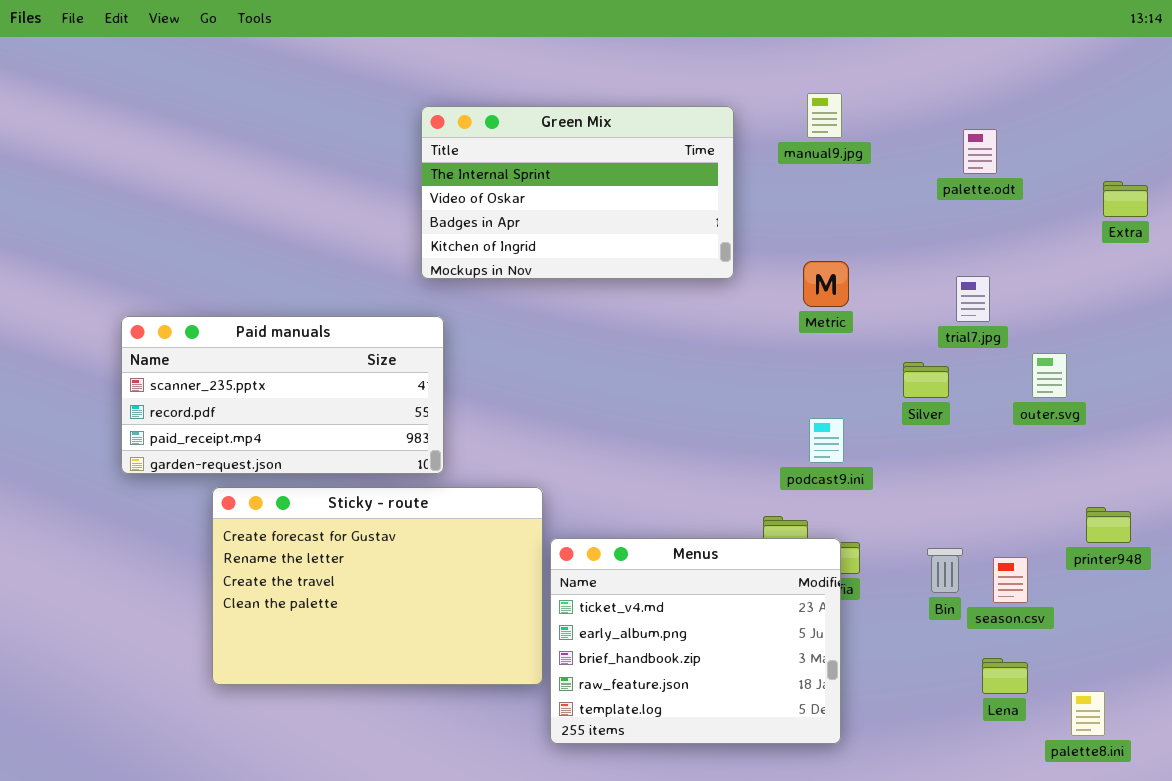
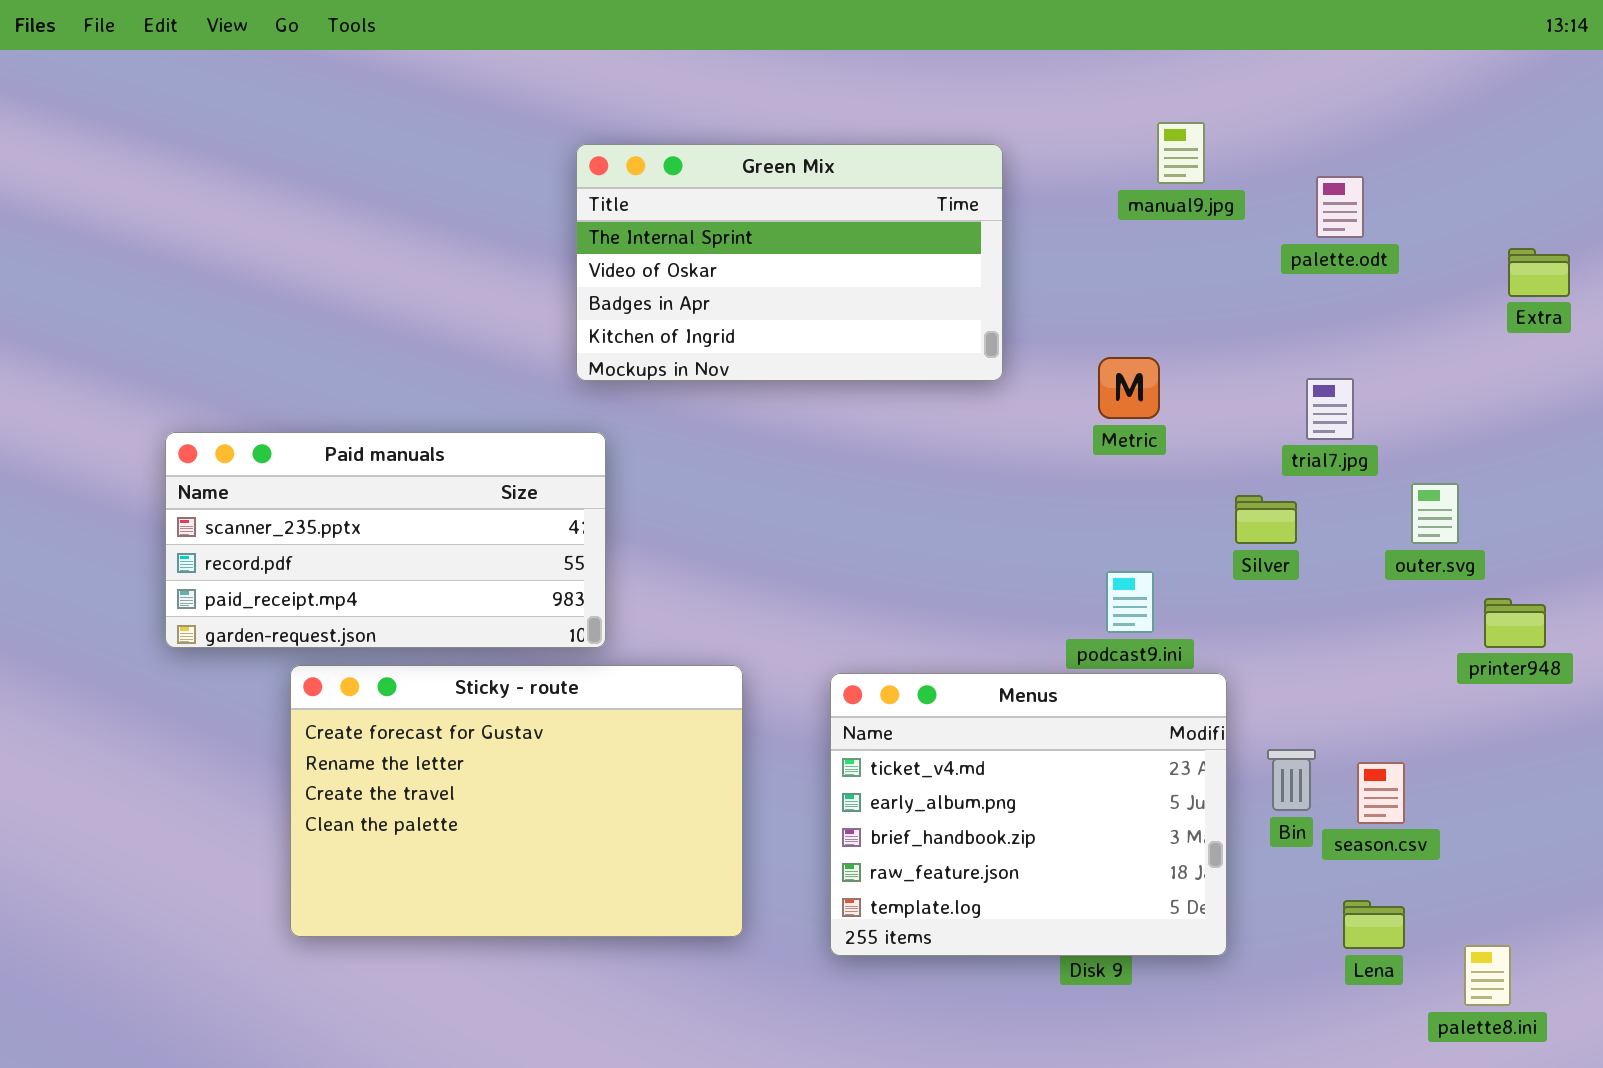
manual9.jpg: [807,93,842,138] -> [1157,122,1205,184], moved
printer948: [1086,507,1131,543] -> [1484,598,1546,648], moved
Menus: [550,538,841,744] -> [830,673,1227,956], moved

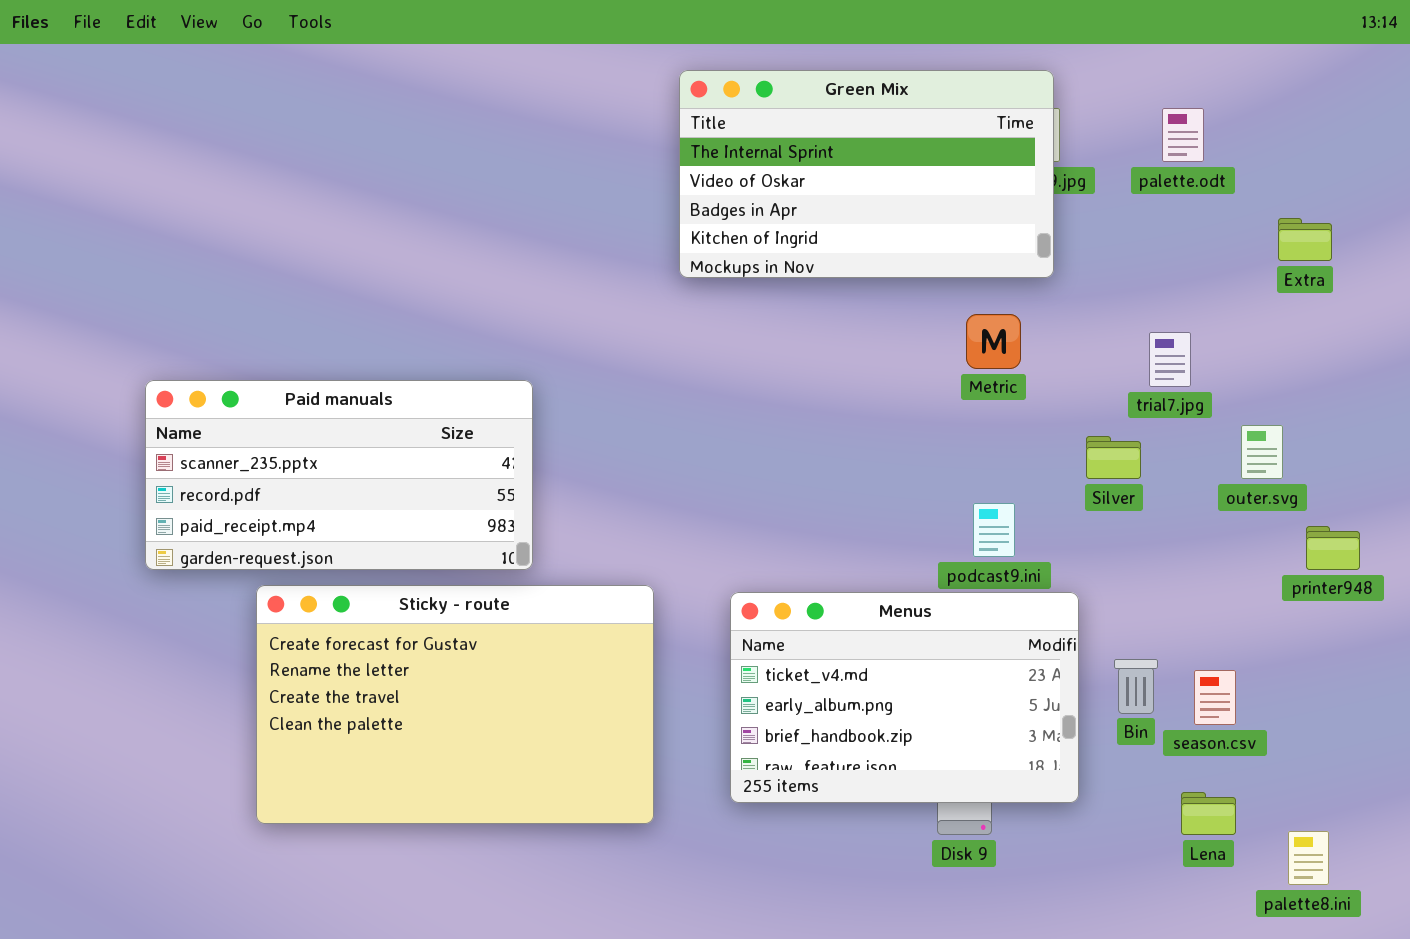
Green Mix: [576,144,1003,381] -> [679,70,1054,278], moved
palette.odt: [1316,176,1364,238] -> [1162,108,1204,162], moved
Extra: [1508,248,1570,297] -> [1278,218,1332,261], moved
Menus: [830,673,1227,956] -> [730,592,1079,803], resized

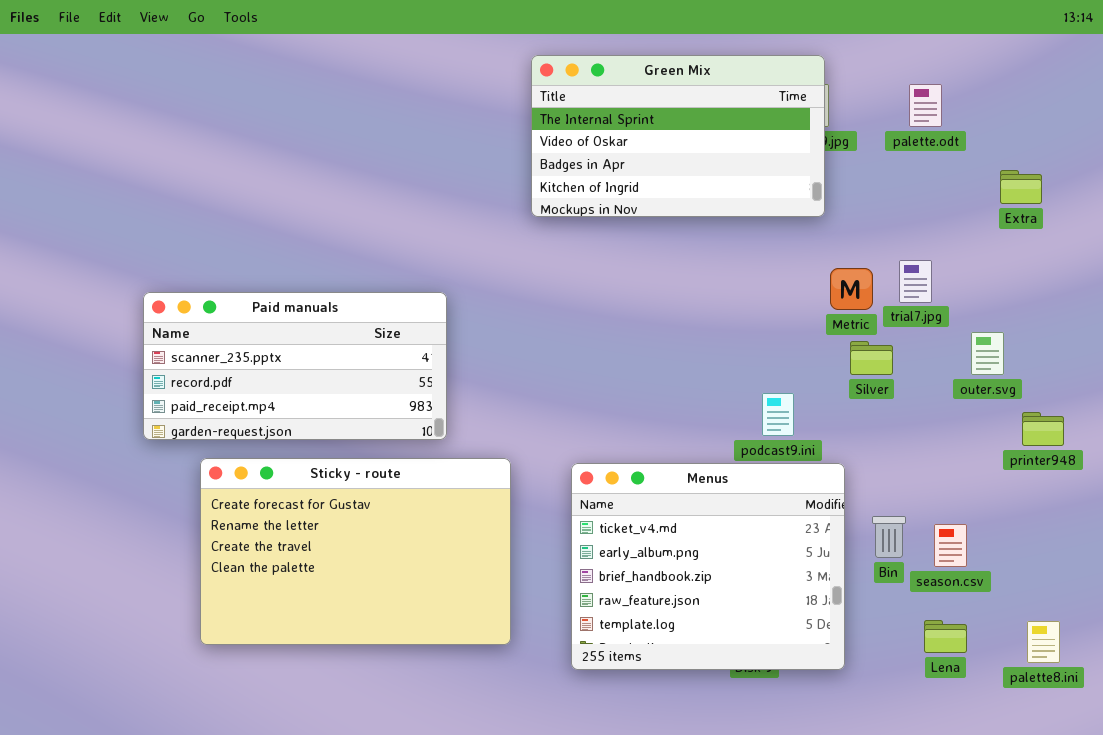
Metric: [966,314,1021,369] -> [830,268,873,310], moved
Paid manuals: [145,380,533,570] -> [143,292,447,440], moved
Menus: [730,592,1079,803] -> [571,463,845,670], resized
palette8.ini: [1288,831,1329,885] -> [1027,621,1060,663], moved

